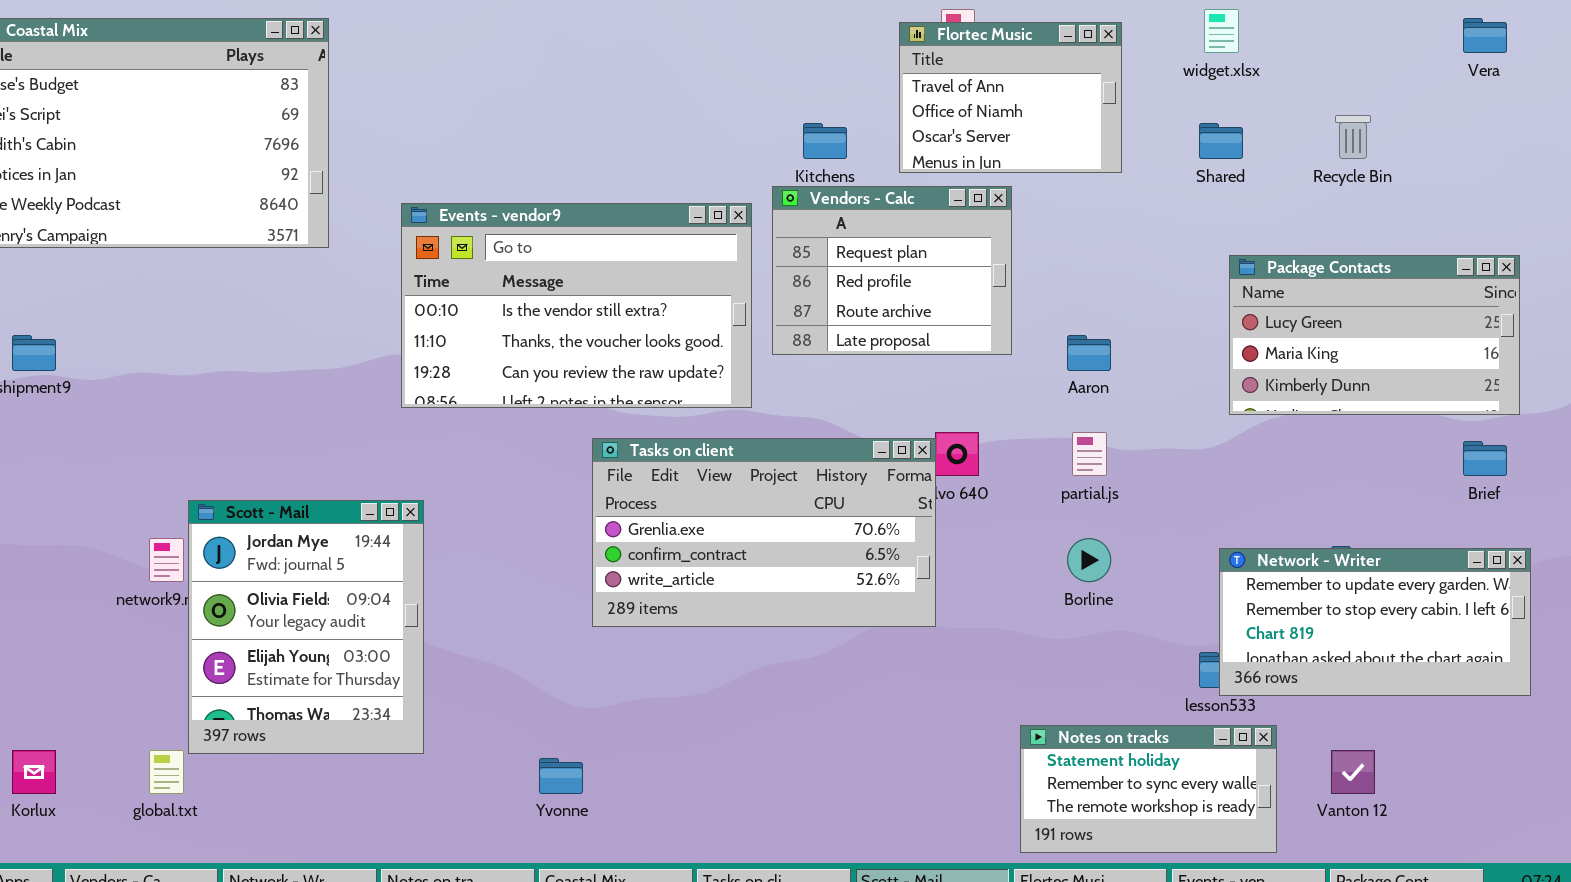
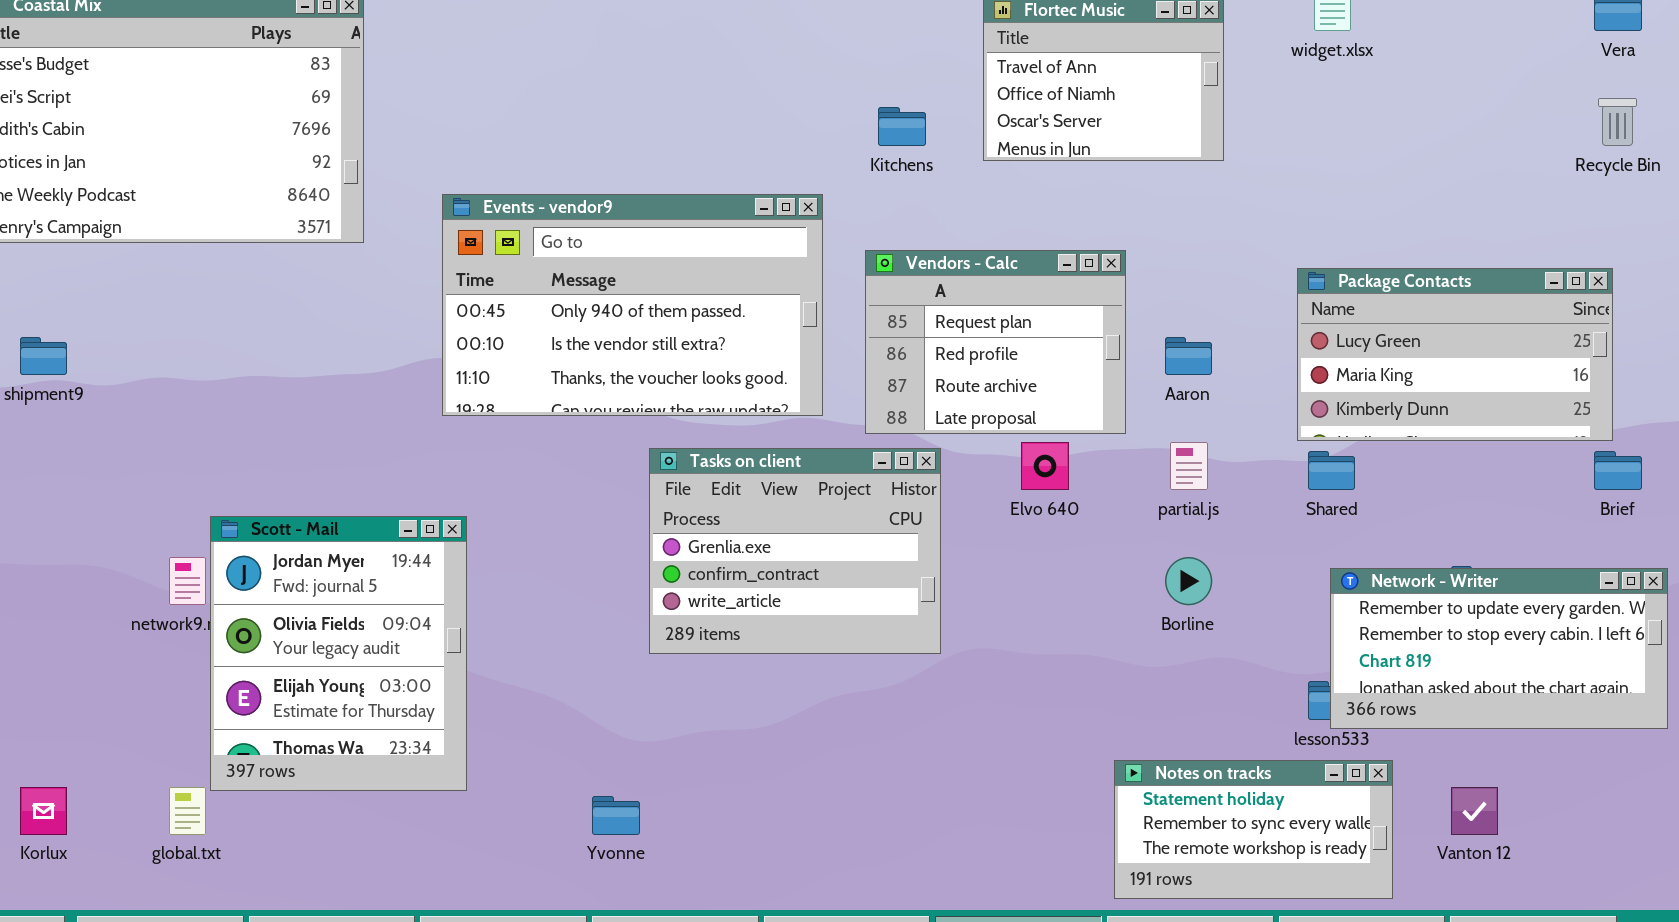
Recycle Bin: [1335,115,1371,159] -> [1598,98,1637,146], moved
Shared: [1199,123,1243,159] -> [1308,451,1355,490], moved
Vendors - Calc: [772,186,1012,355] -> [865,250,1126,434], moved
Events - vendor9: [401,203,752,408] -> [442,194,823,416], scrolled up 1 row
Package Contacts: [1229,255,1520,415] -> [1297,268,1613,441], moved
Tasks on client: [592,438,936,627] -> [649,448,941,654], resized

